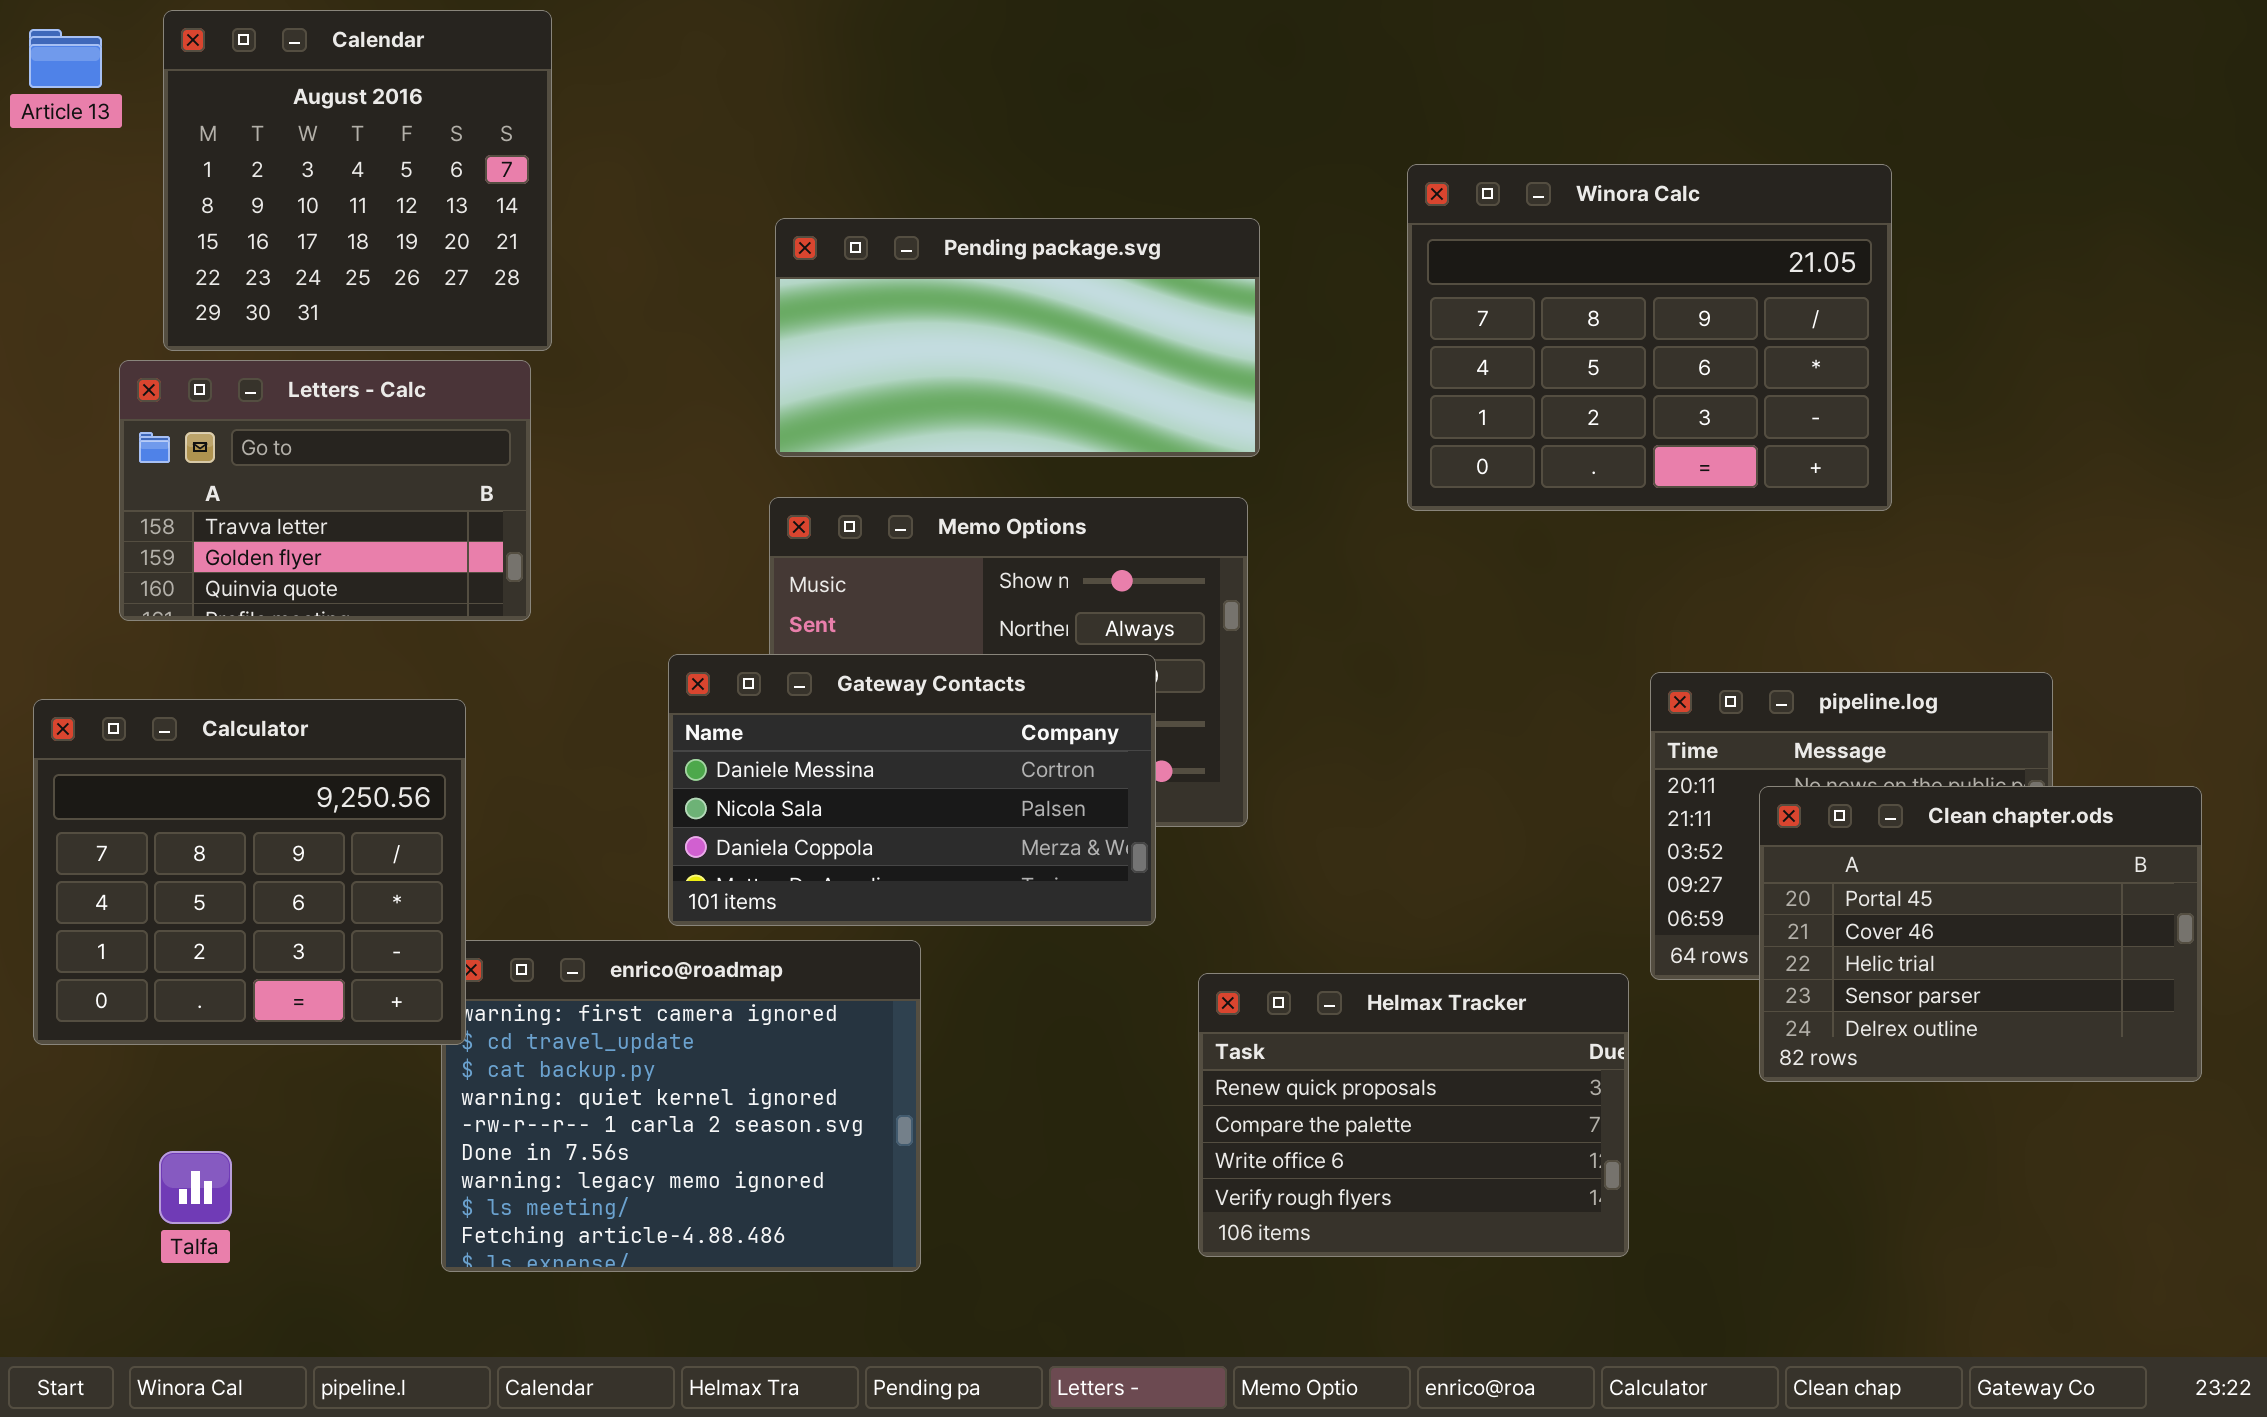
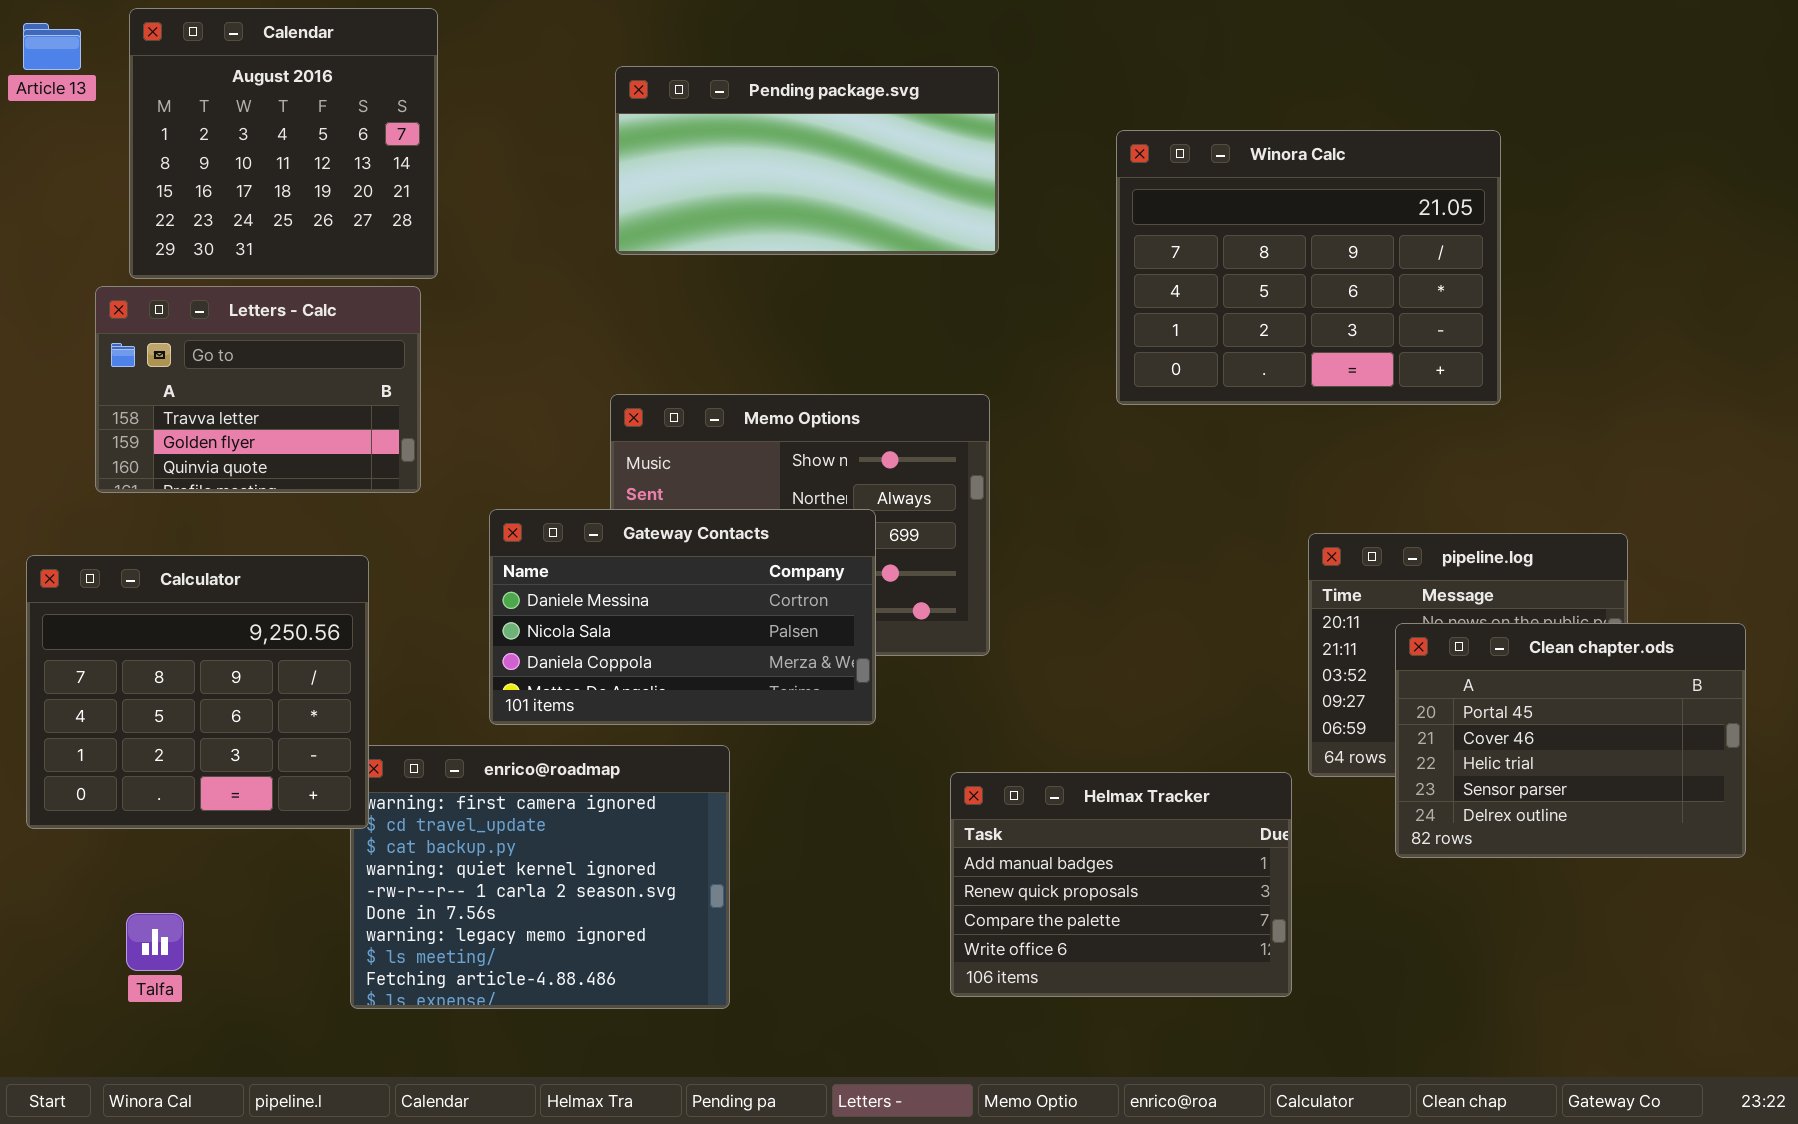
Pending package.svg: [775,218,1260,457] -> [615,66,999,255], moved
Gateway Contacts: [668,654,1156,926] -> [489,509,876,725], moved
Helmax Tracker: [1198,973,1629,1257] -> [950,772,1292,997], scrolled up 1 row

